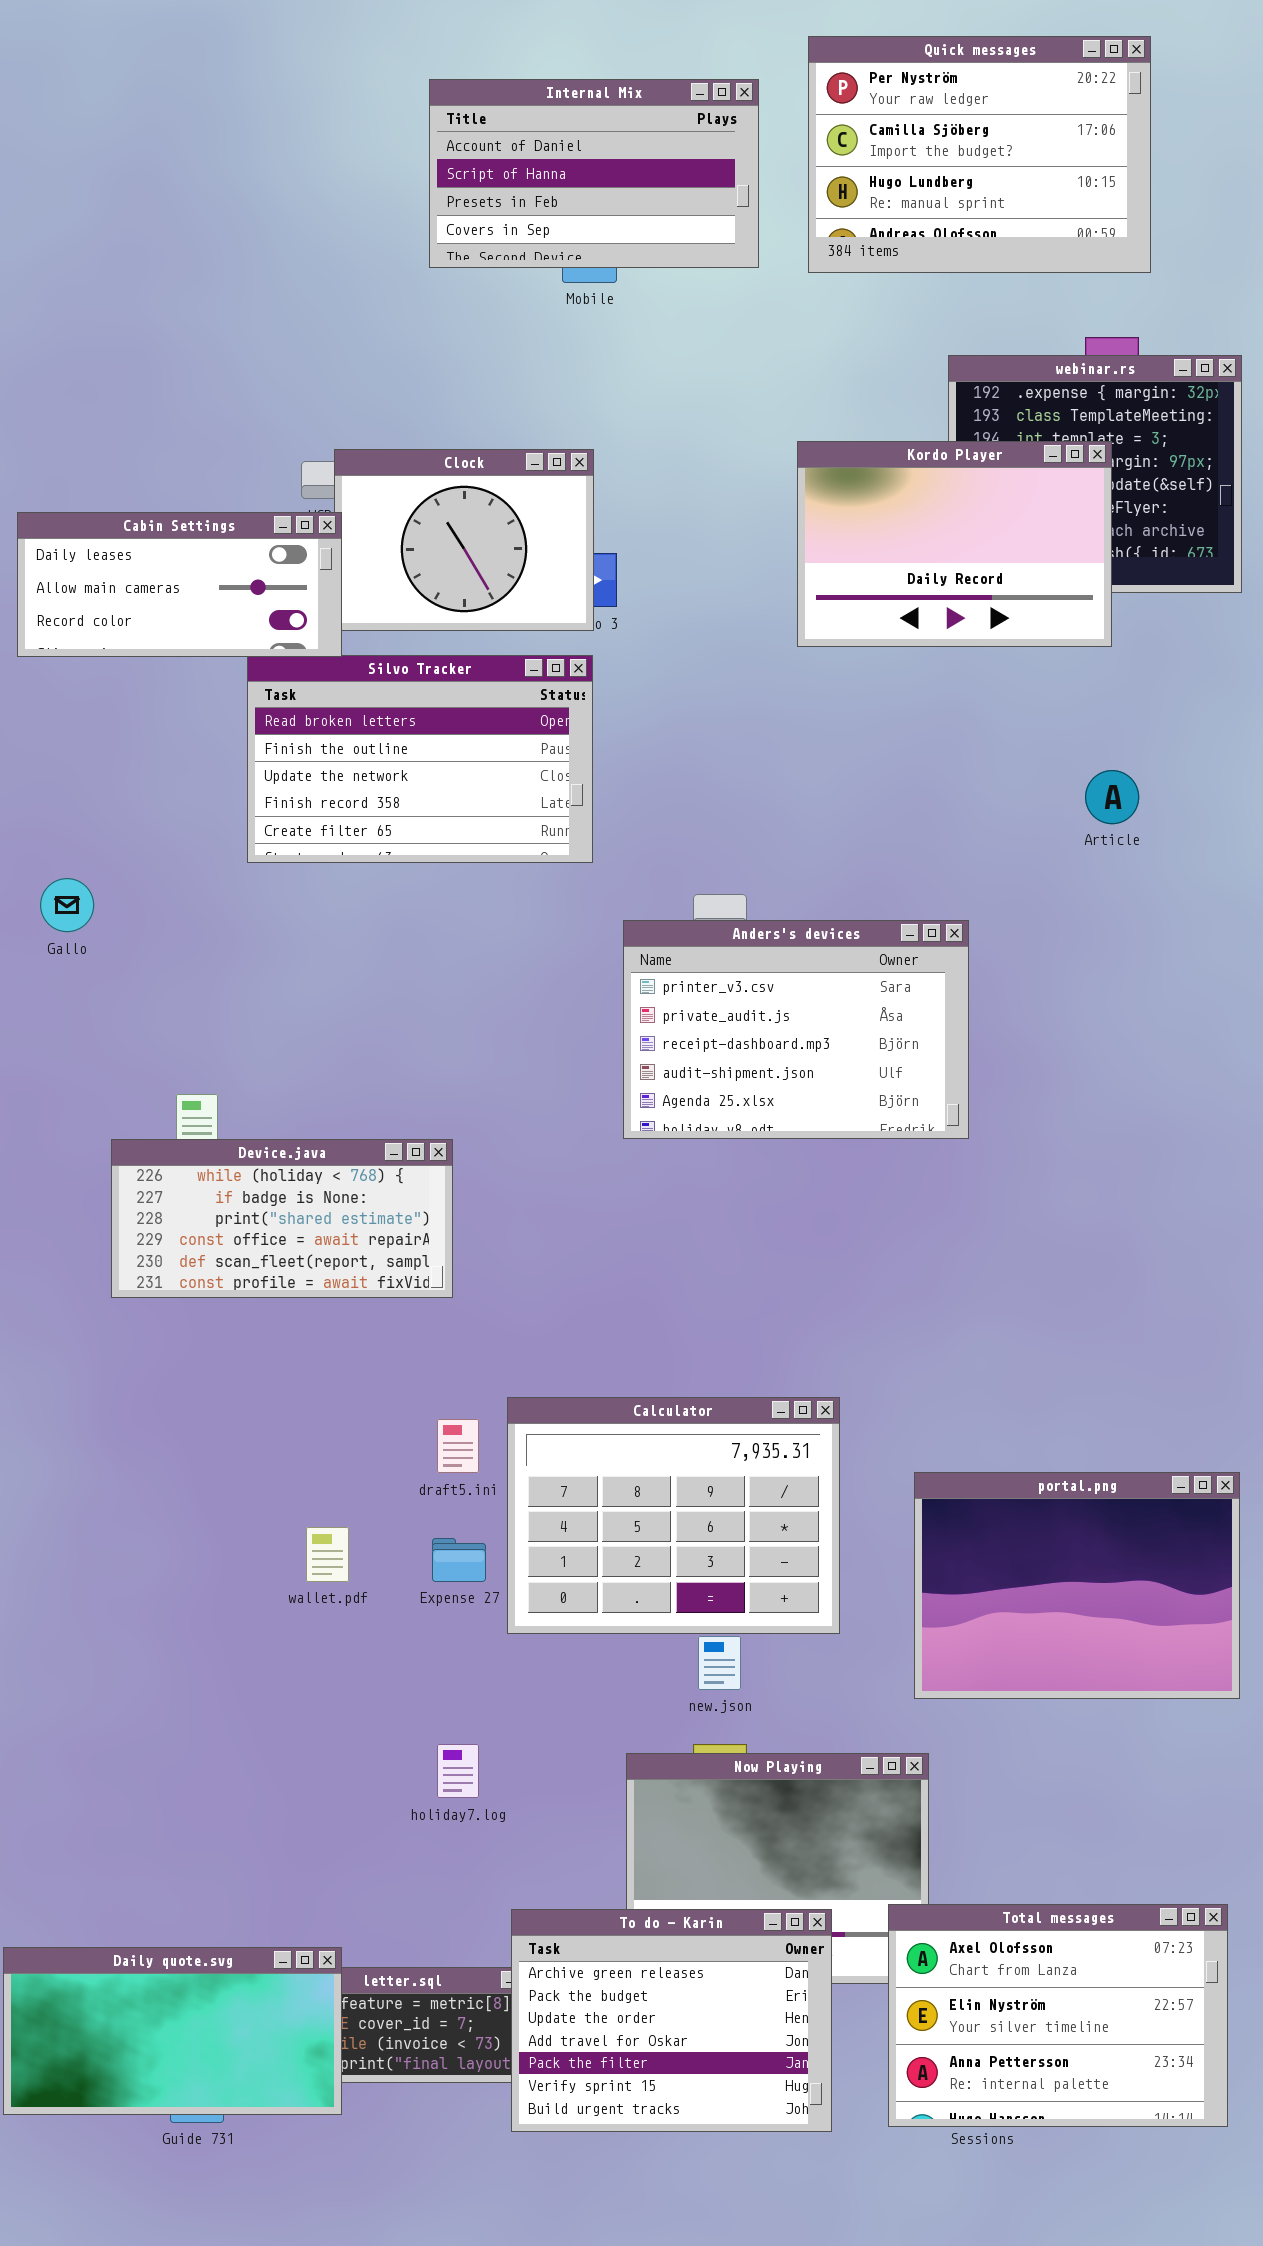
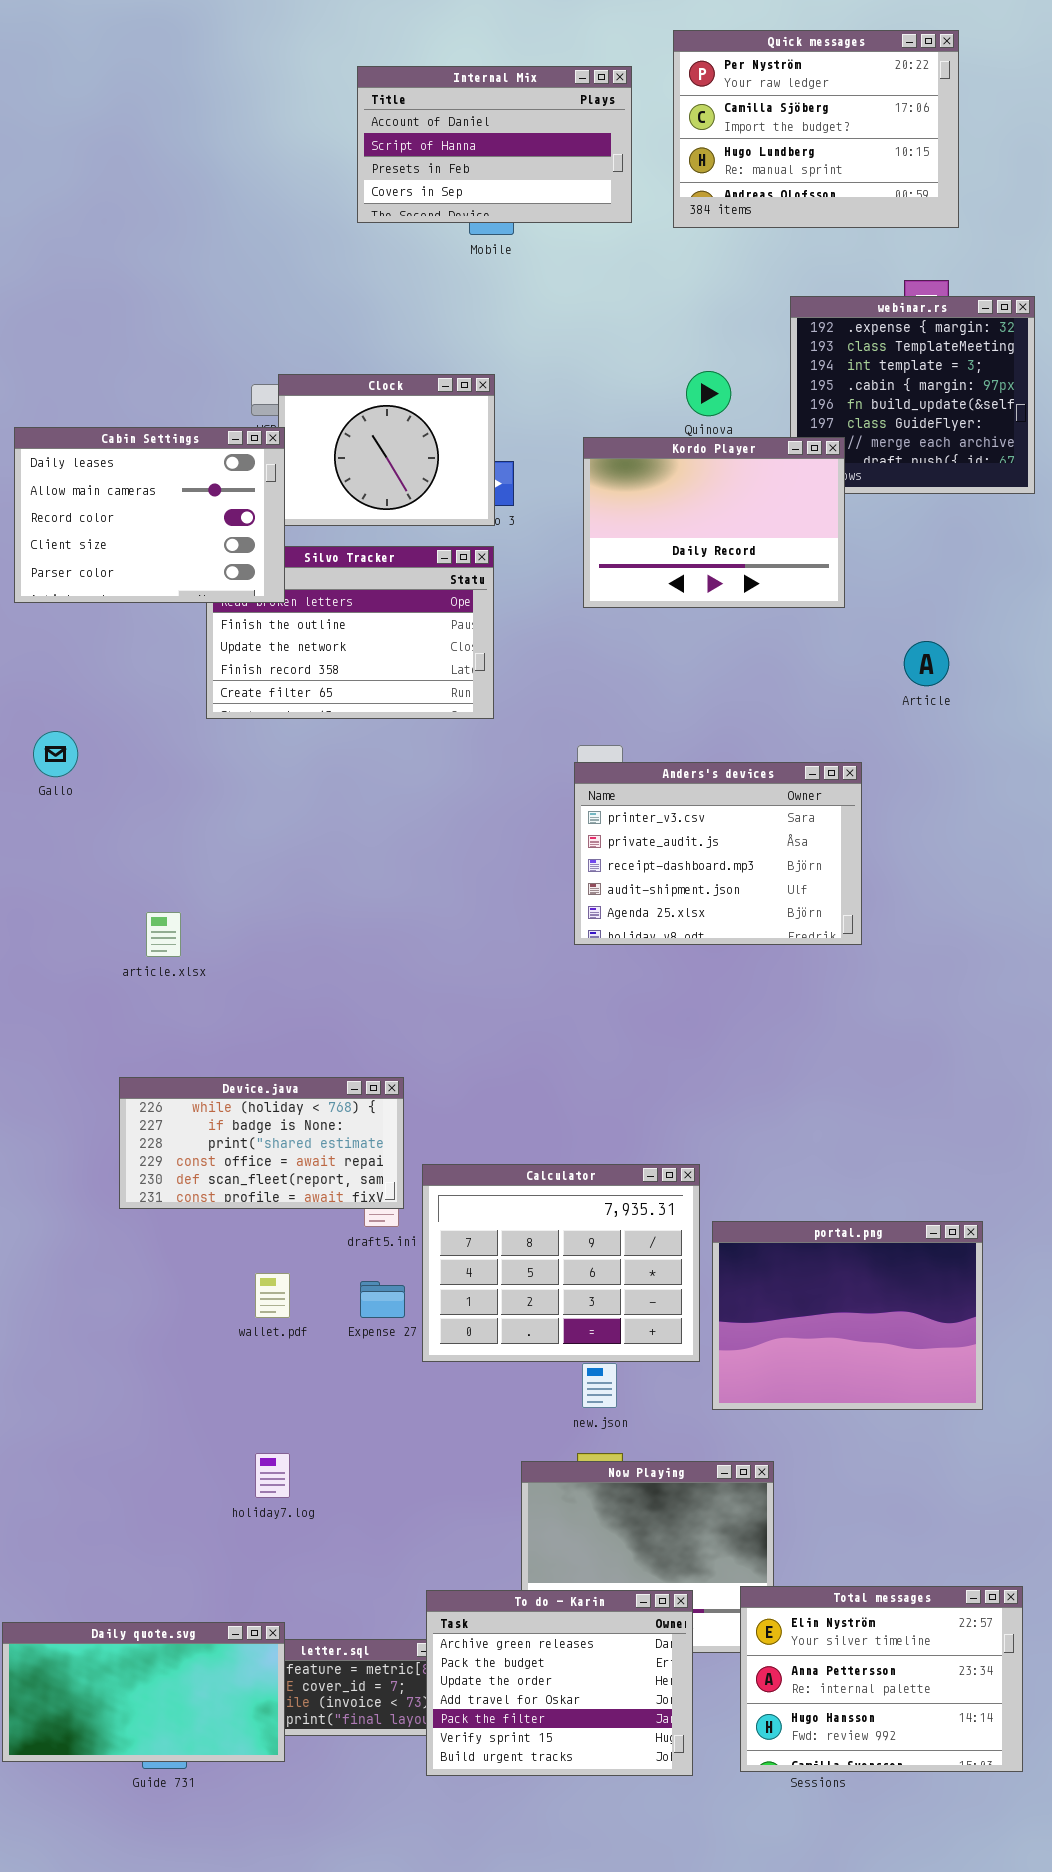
Kordo Player: [797,441,1112,647] -> [583,437,845,608], moved
Cabin Settings: [17,512,342,657] -> [14,427,285,603], resized
Anders's devices: [623,920,969,1139] -> [574,762,862,945], moved
Device.java: [111,1139,453,1298] -> [119,1077,404,1209], moved
portal.png: [914,1472,1240,1699] -> [712,1221,983,1410], moved
holiday7.log: [437,1744,479,1798] -> [255,1453,290,1498], moved
Total messages: [888,1904,1228,2127] -> [740,1586,1023,1772], scrolled down 1 row

